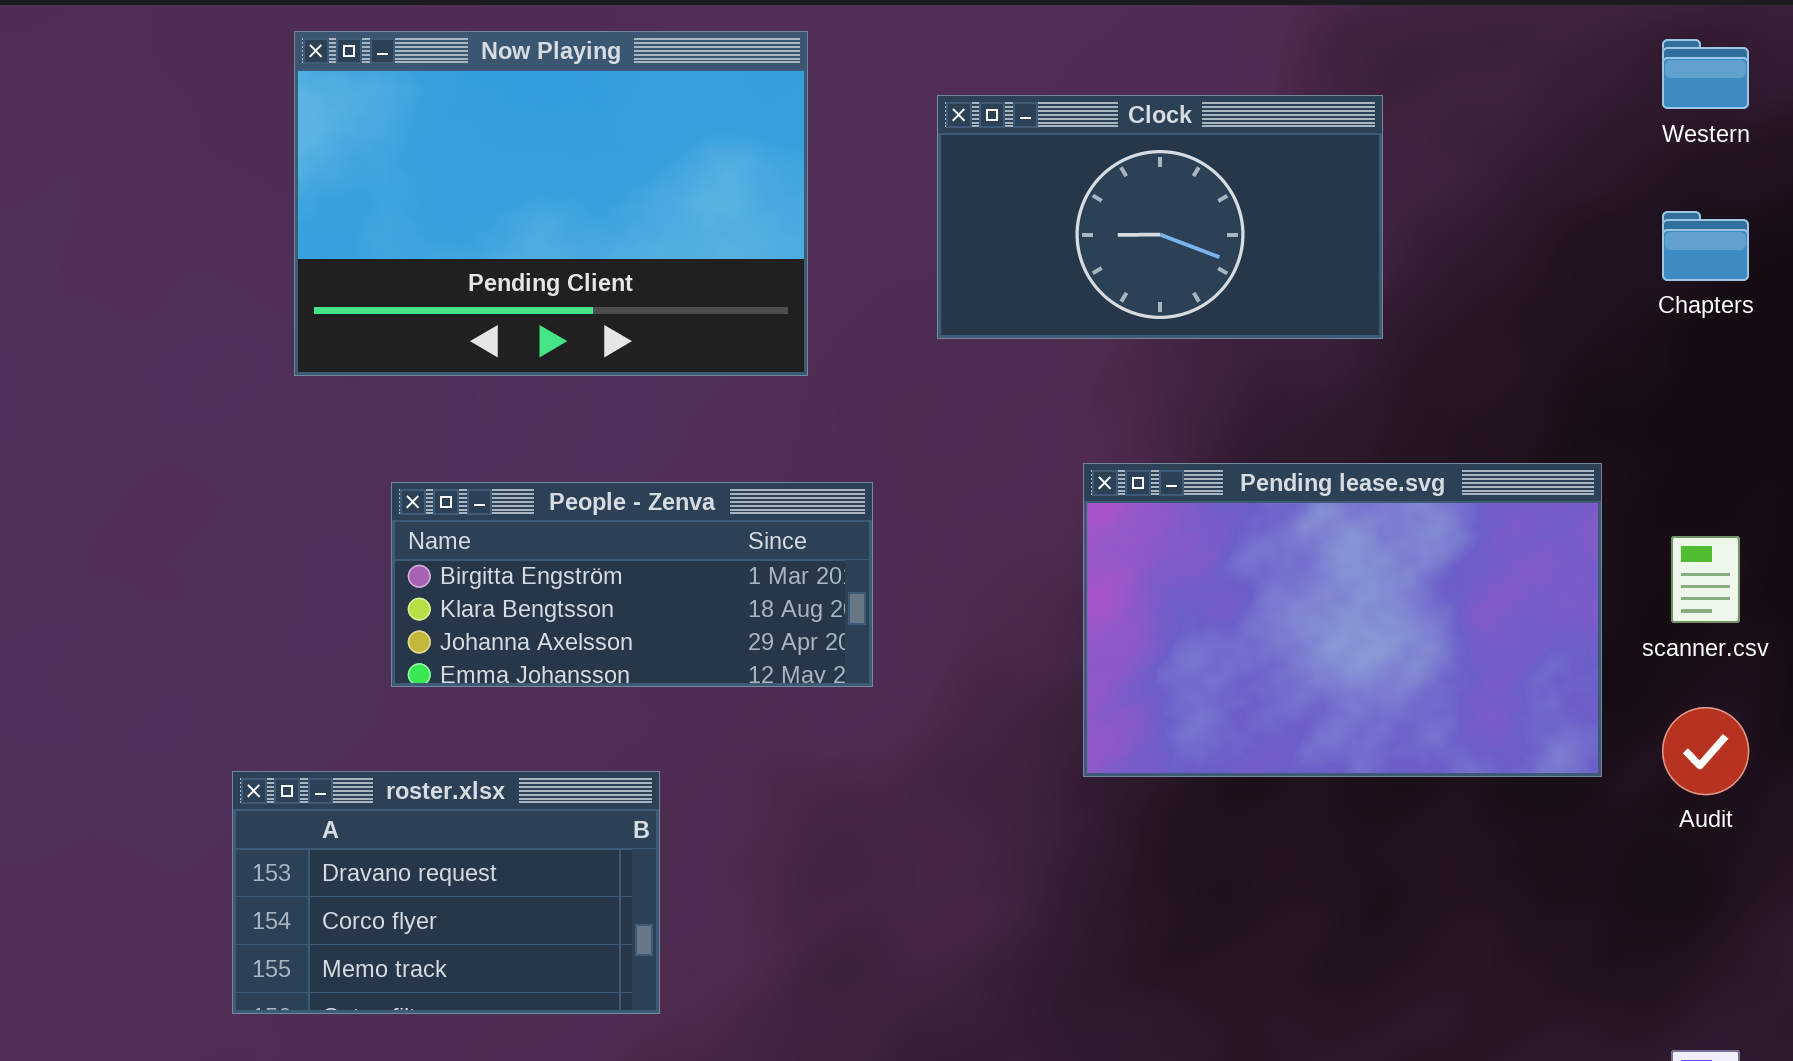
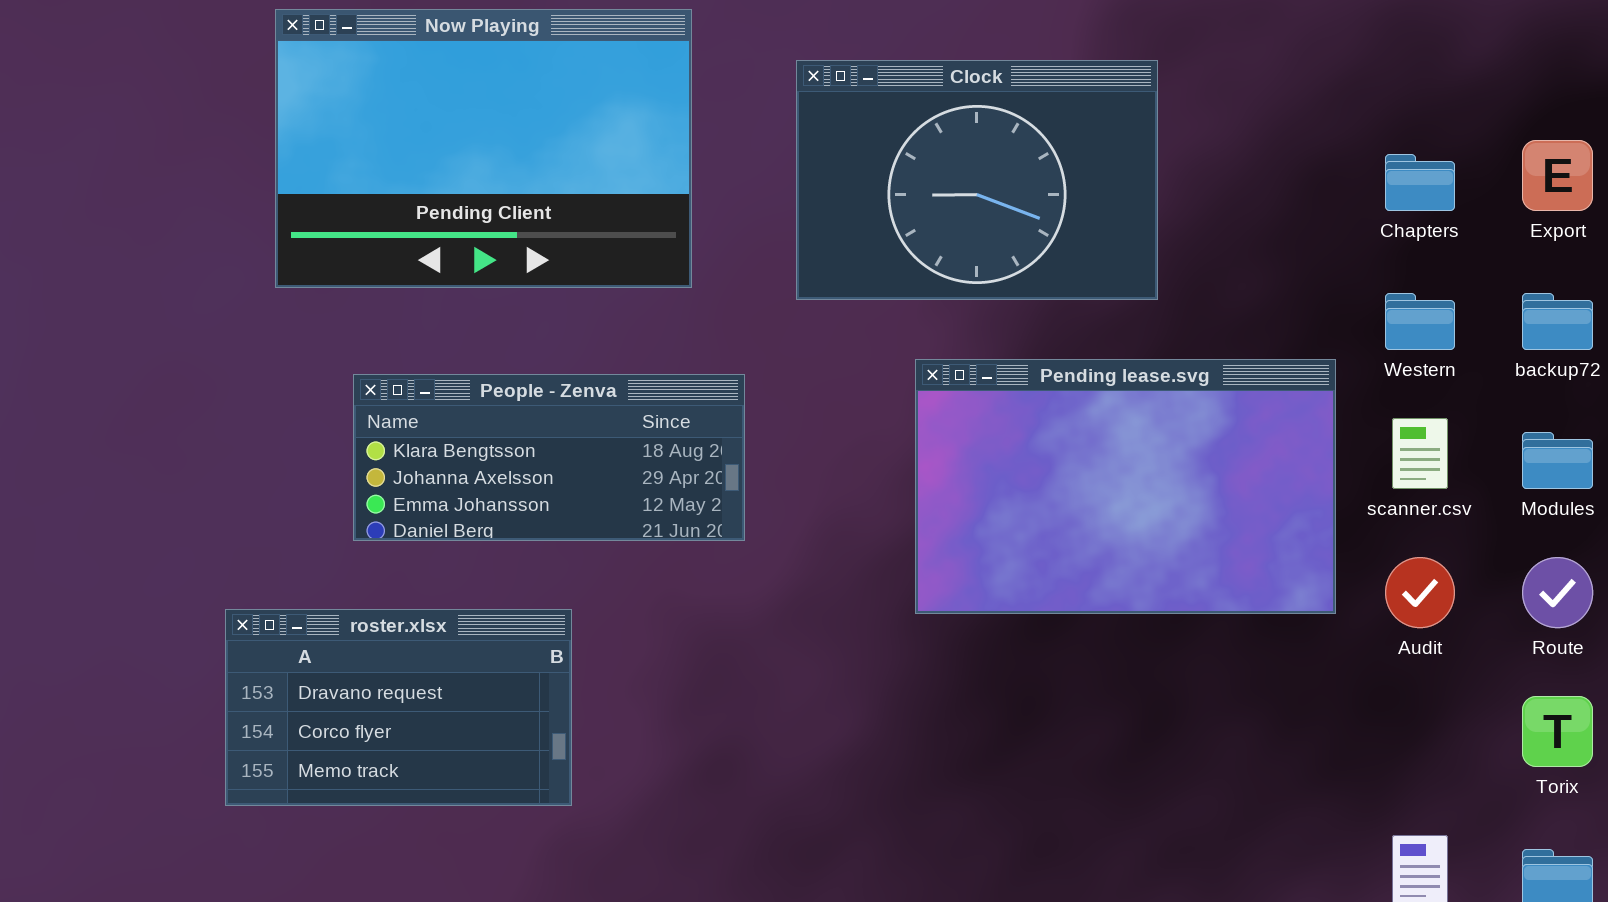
Western: [1662,39,1749,109] -> [1385,293,1455,350], moved
Clock: [937,95,1383,339] -> [796,60,1158,300], resized
People - Zenva: [391,482,873,687] -> [353,374,745,541], scrolled down 1 row

